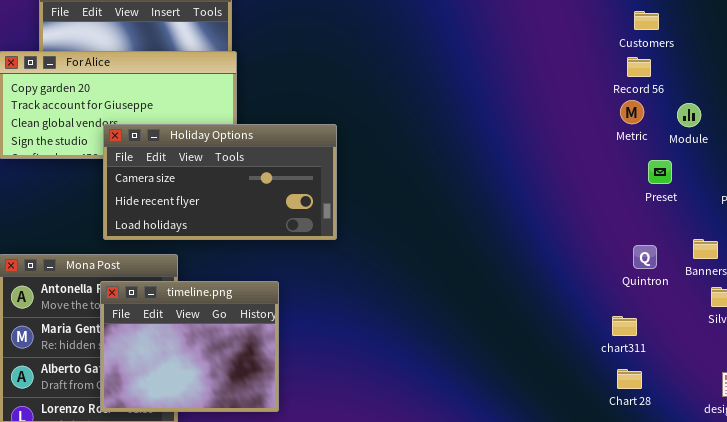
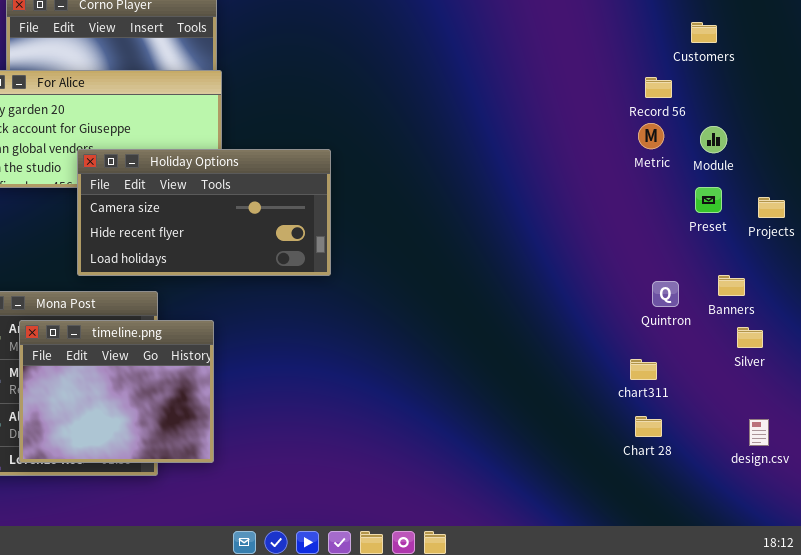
Customers: [634,11,659,30] -> [691,22,717,43], moved
Preset: [648,160,672,184] -> [695,187,722,213], moved
timeline.png: [100,281,279,412] -> [19,320,214,463], moved

